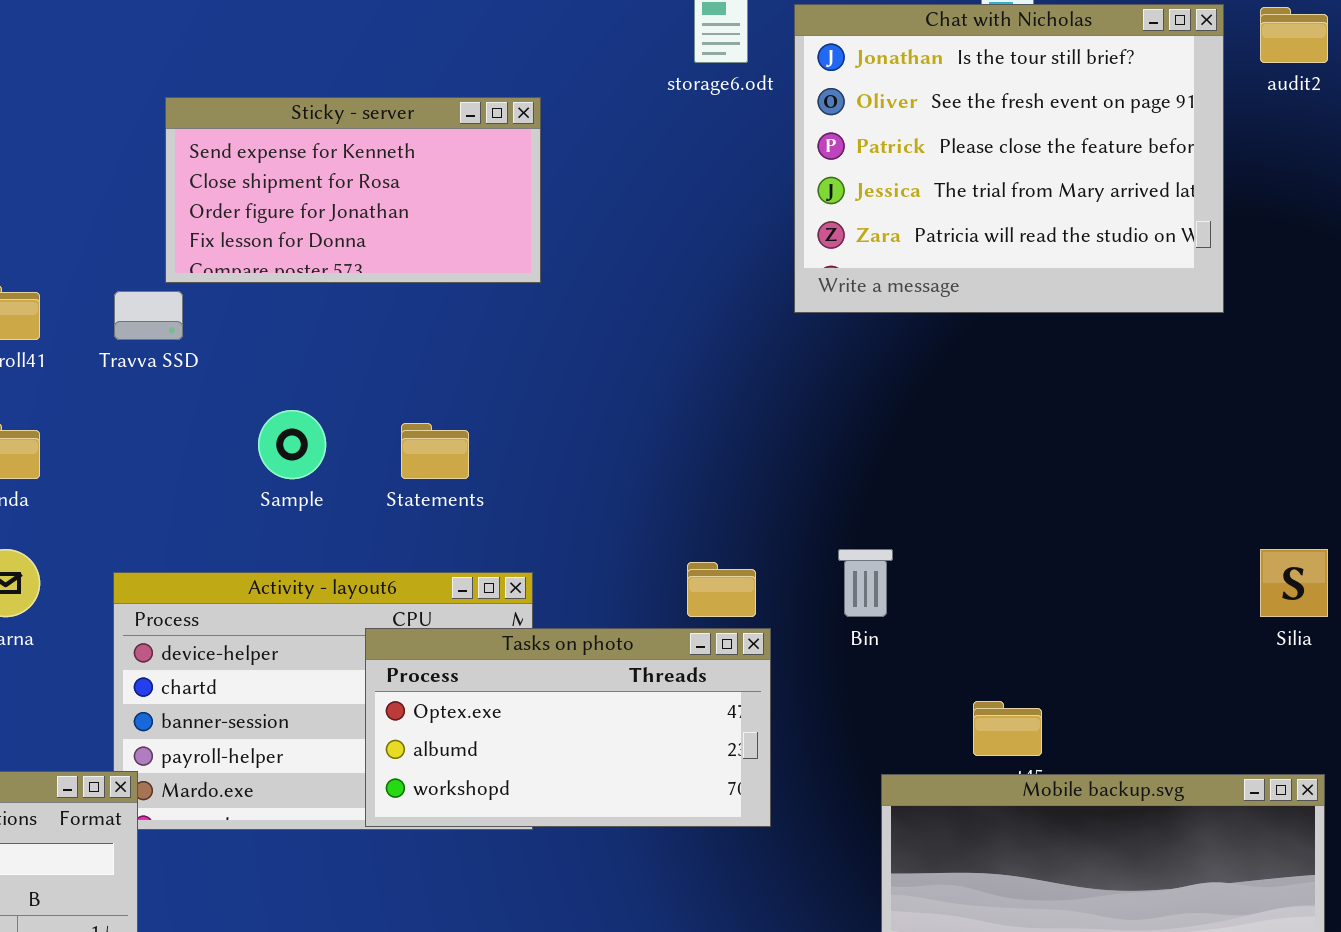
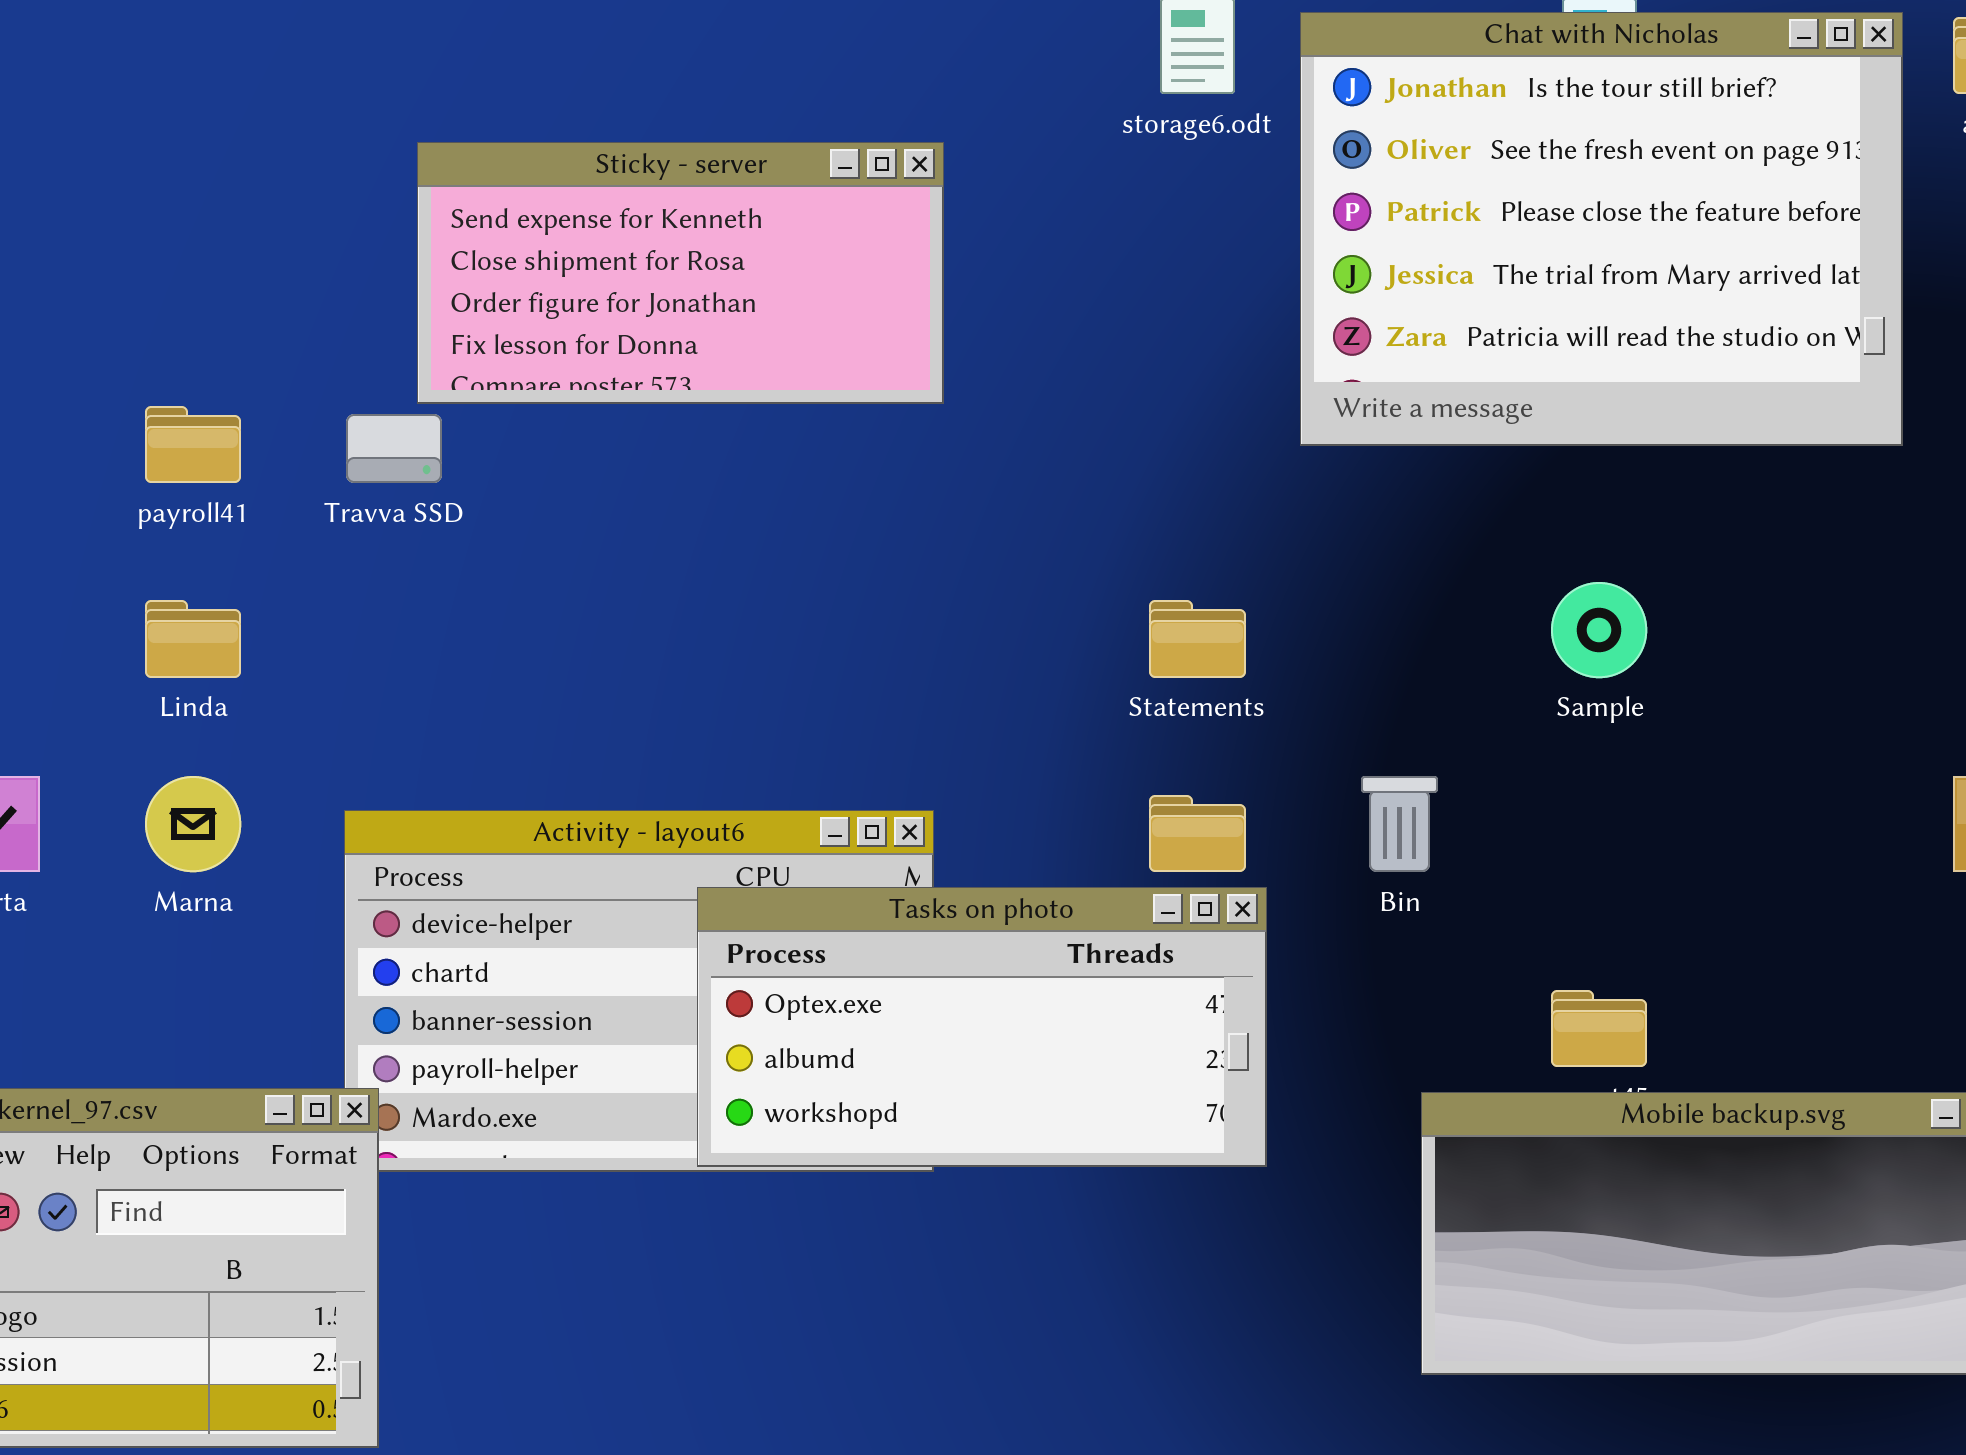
Sample: [258,410,326,479] -> [1551,582,1647,678], moved
Statements: [401,423,469,479] -> [1149,600,1246,678], moved

